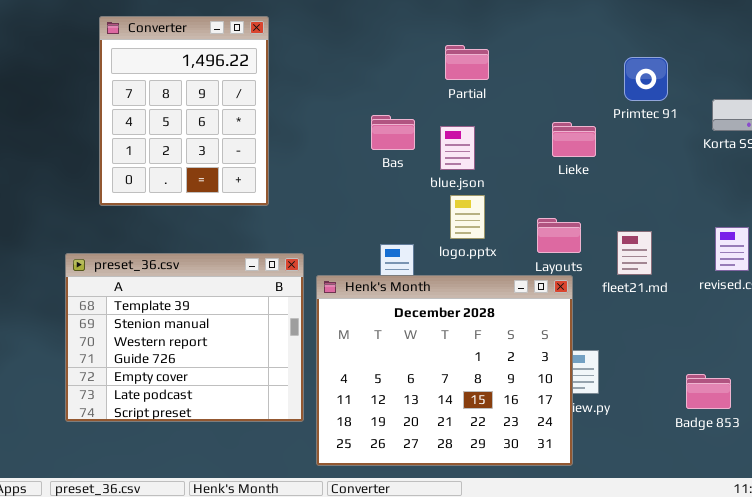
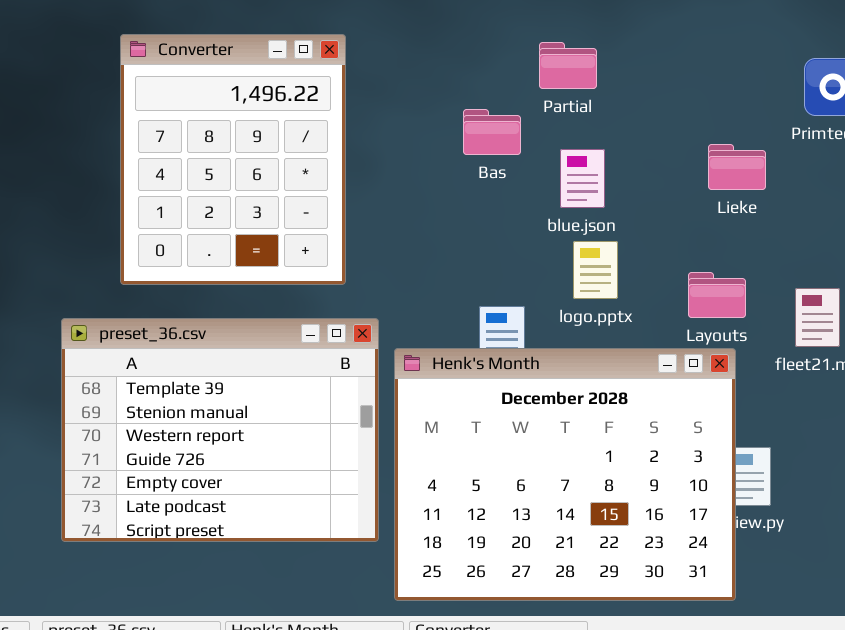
Converter: [99,16,269,206] -> [120,34,346,285], moved
Partial: [445,45,489,80] -> [539,42,597,89], moved
Bas: [371,115,415,150] -> [463,109,521,155], moved

